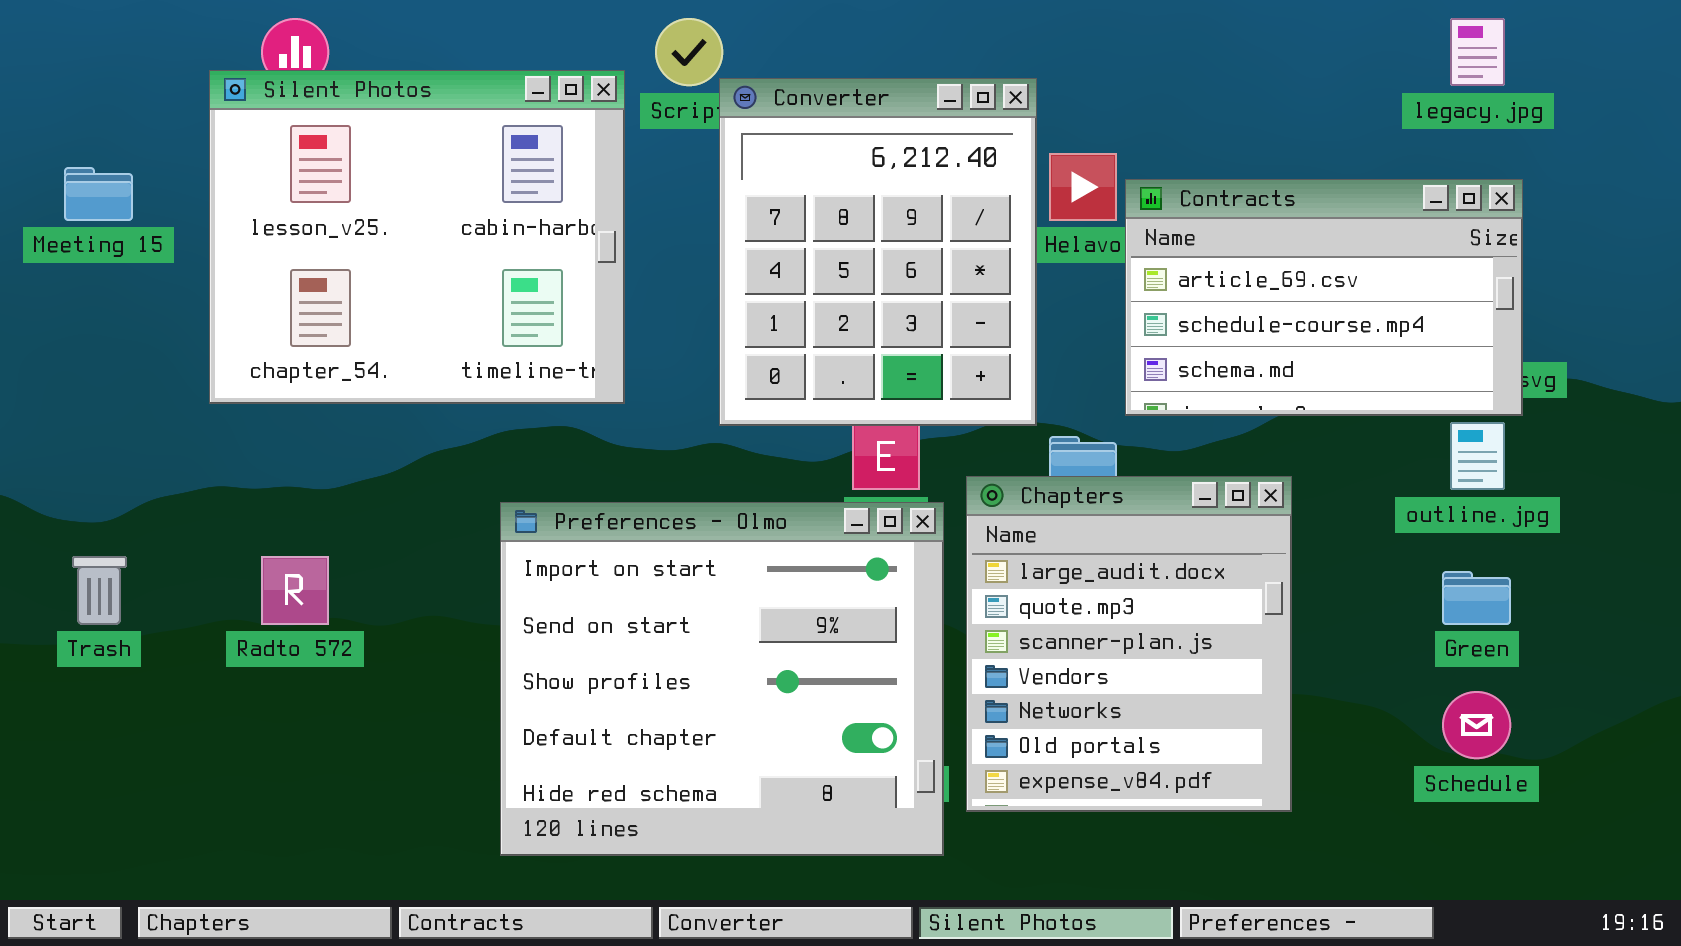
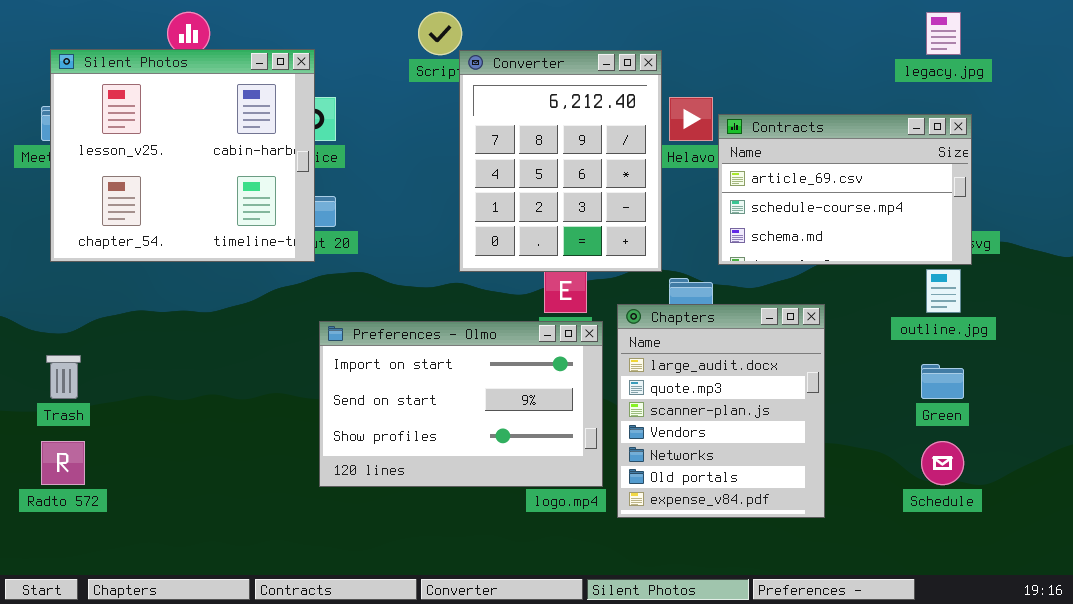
Silent Photos: [209,70,625,404] -> [50,49,315,262], moved
Preferences - Olmo: [500,502,944,856] -> [319,321,603,487], resized
Radto 572: [261,556,329,625] -> [41,441,85,485], moved

